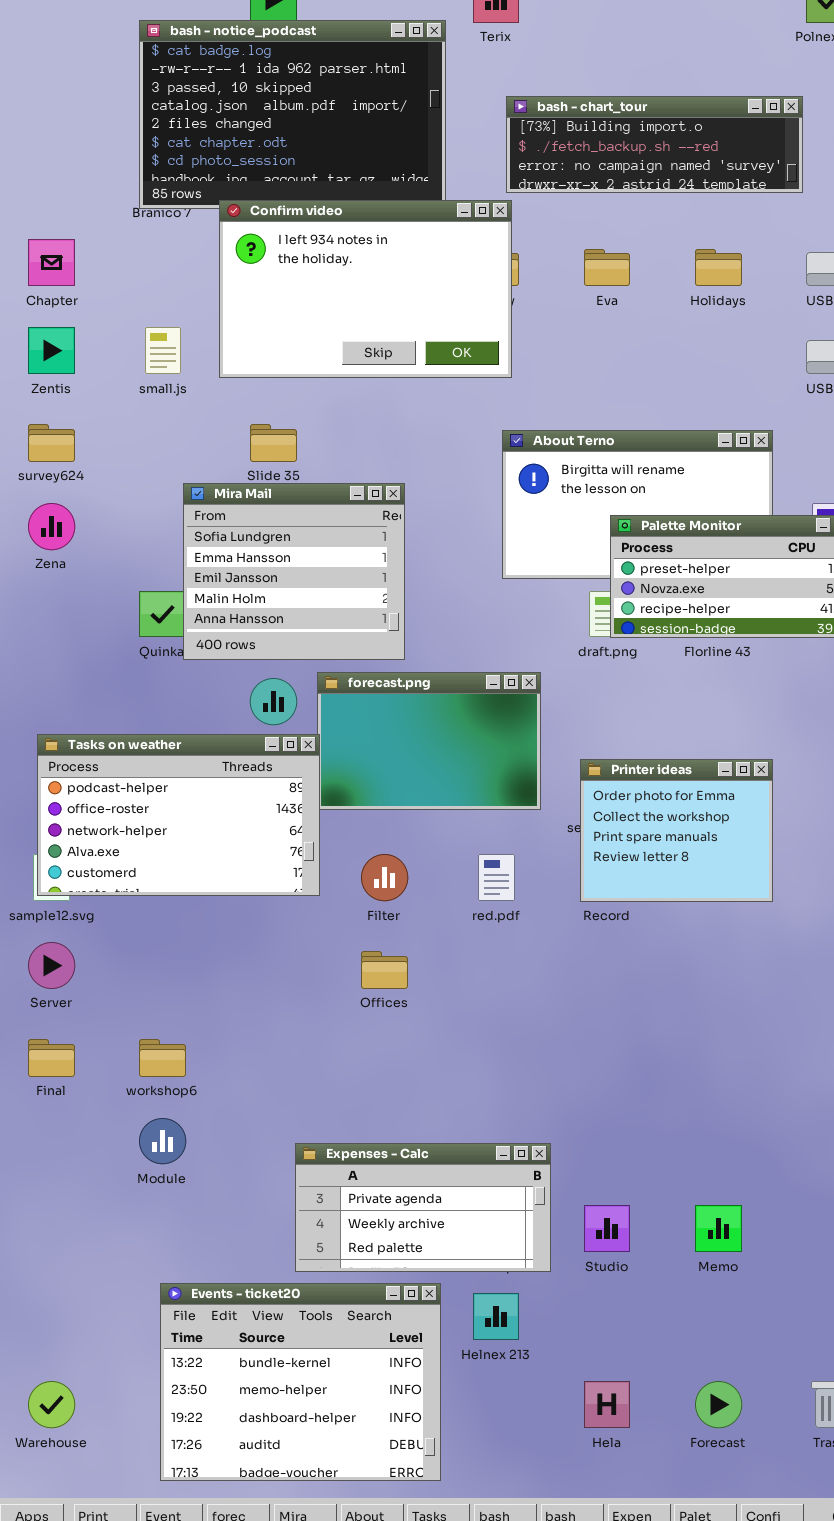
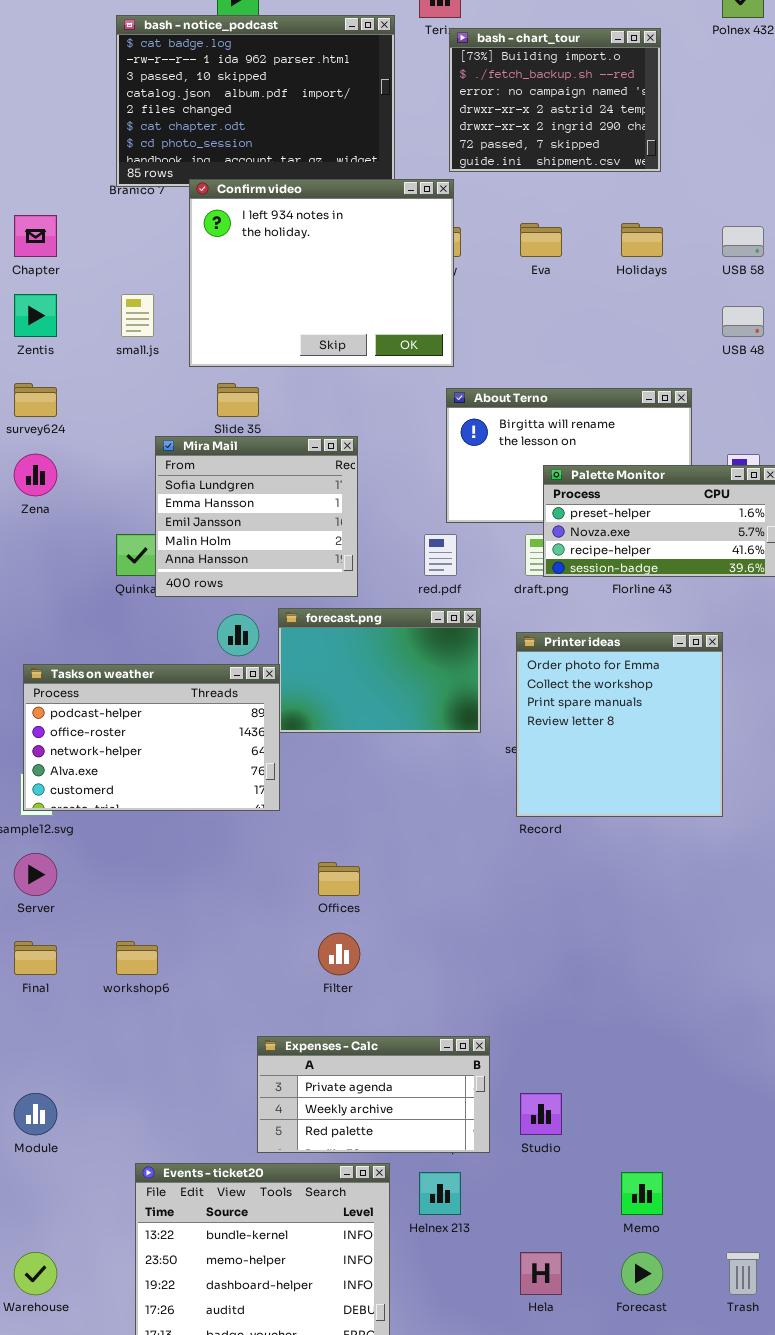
bash - chart_tour: [506,96,803,193] -> [449,28,661,172], resized
Confirm video: [219,200,512,378] -> [189,179,454,367], resized
Printer ideas: [580,759,773,902] -> [516,632,723,817], resized
Filter: [361,854,408,901] -> [318,933,360,975], moved
red.pdf: [478,854,515,901] -> [424,534,457,576], moved
Module: [139,1118,186,1164] -> [14,1093,57,1135], moved
Memo: [695,1205,742,1252] -> [621,1172,663,1215], moved

